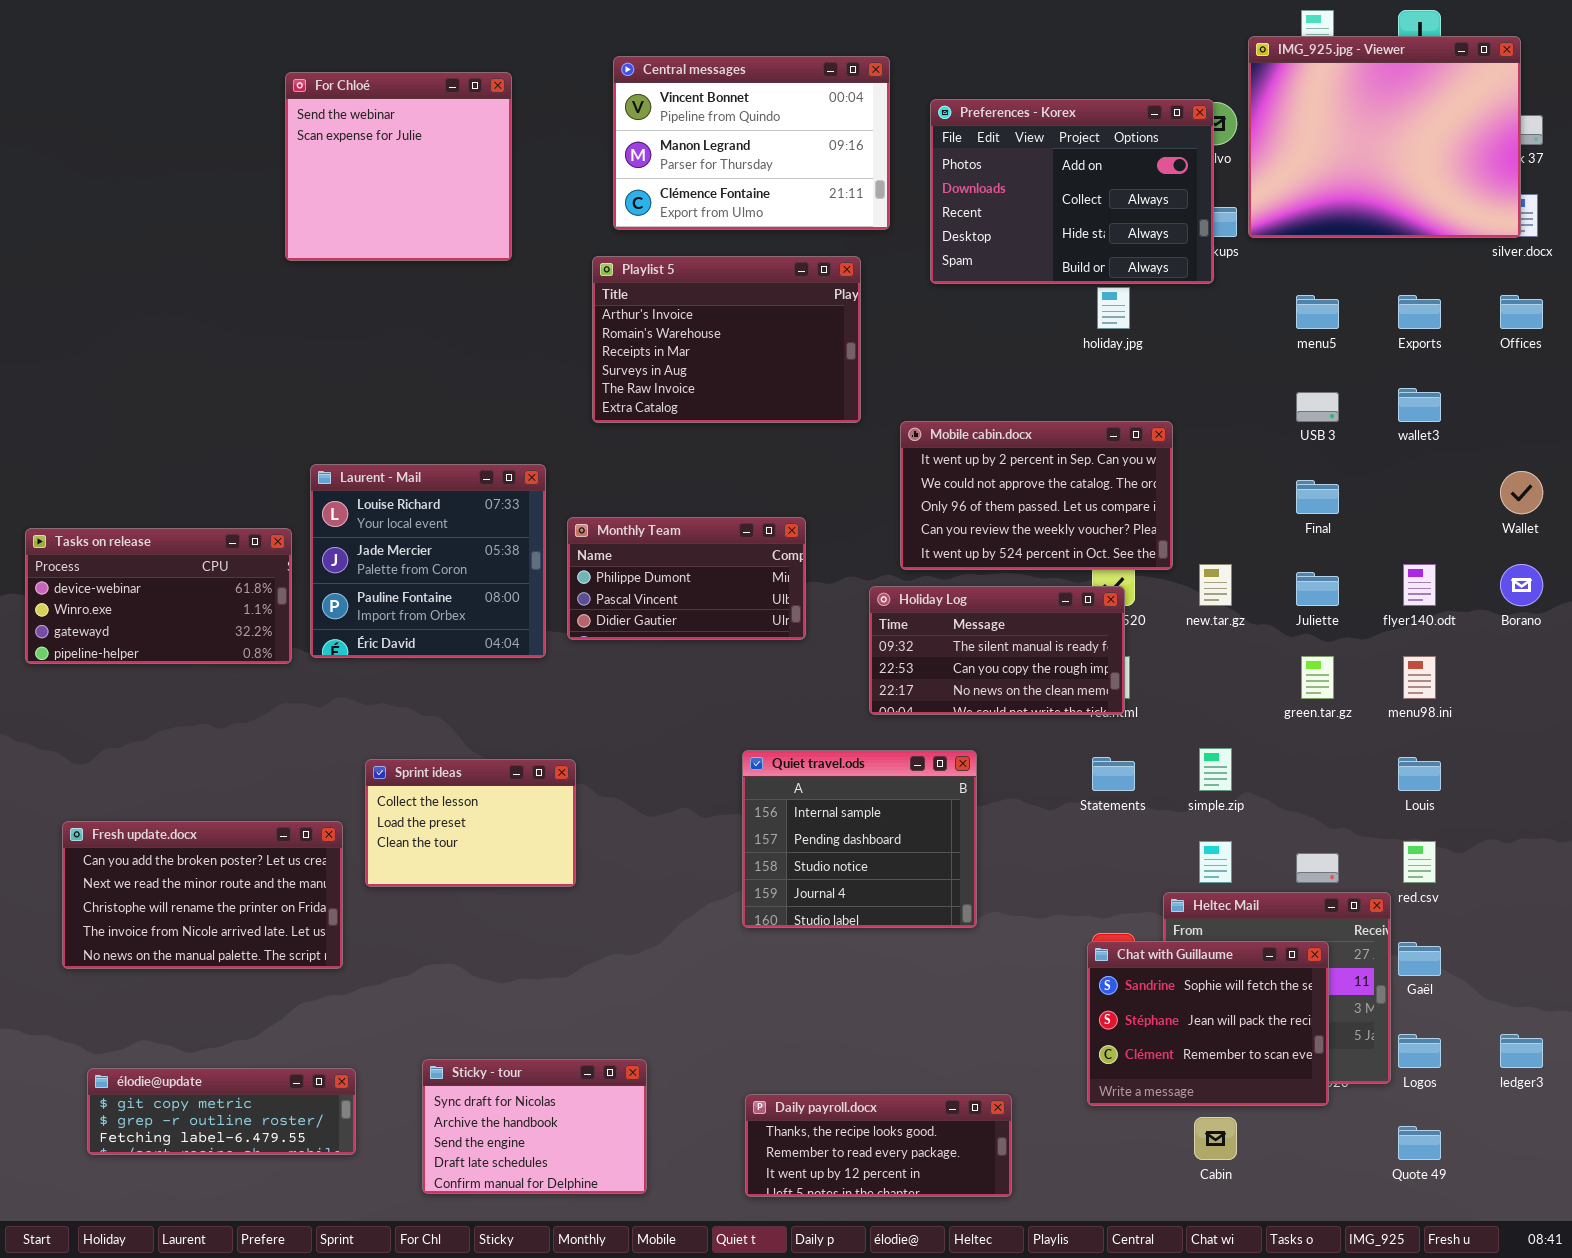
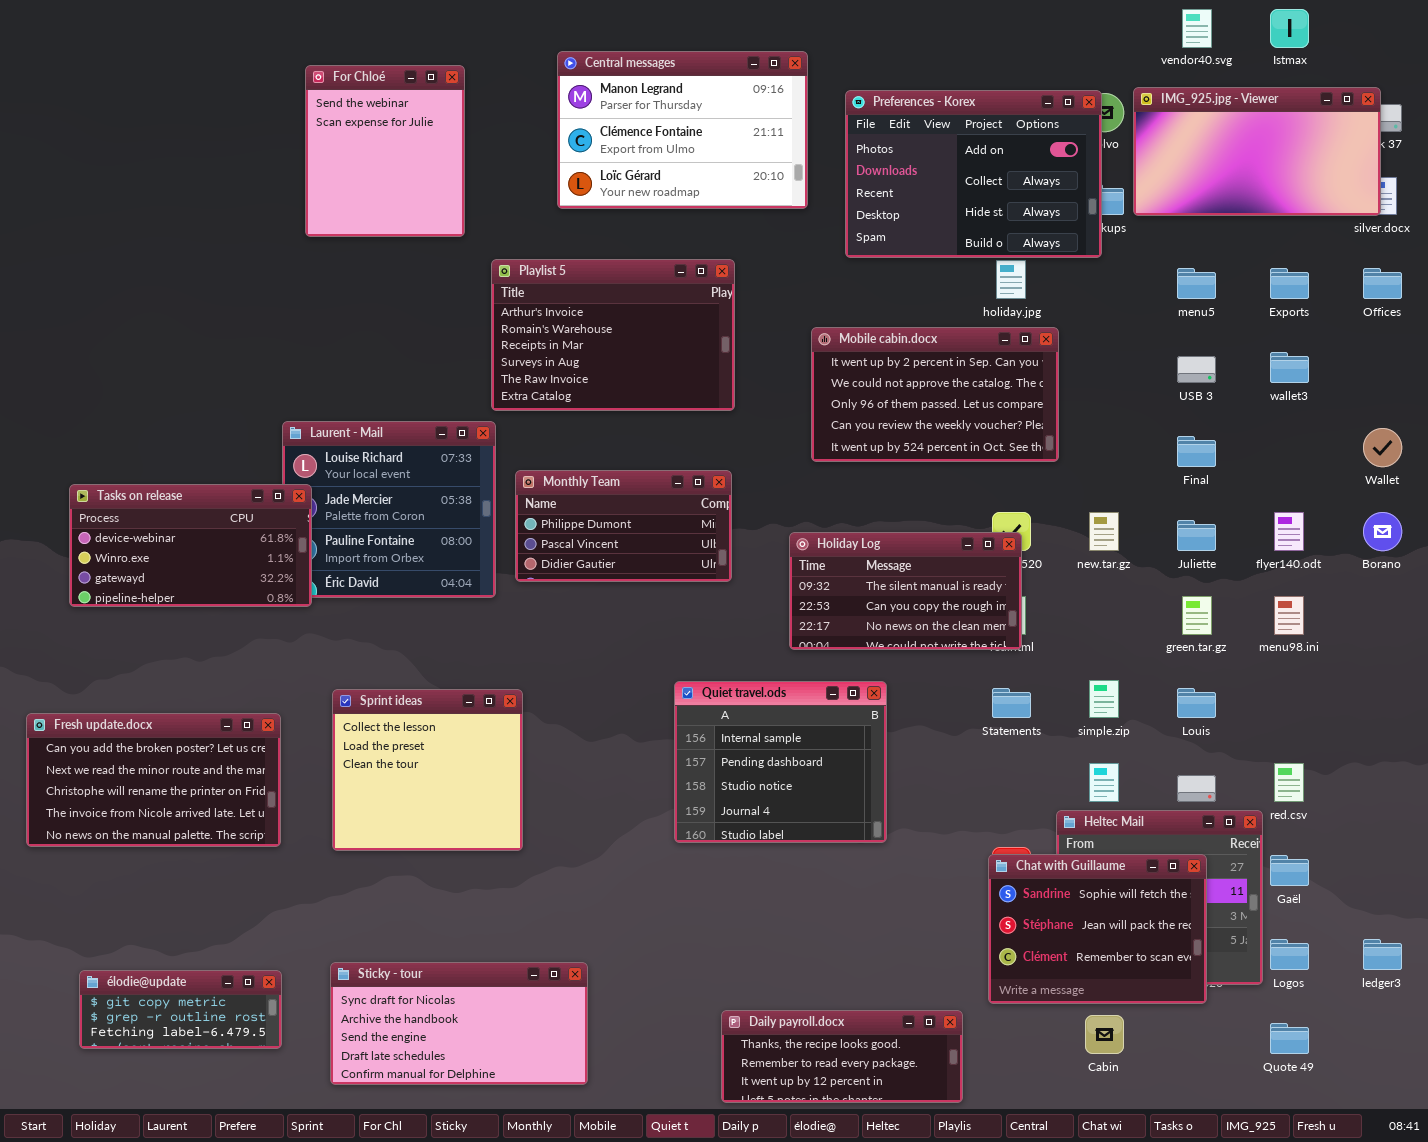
IMG_925.jpg - Viewer: [1248,36,1521,238] -> [1133,87,1381,216], resized
Central messages: [613,56,890,230] -> [557,51,808,209], scrolled down 1 row
For Chloé: [285,72,512,261] -> [305,65,465,237], resized
Playlist 5: [592,256,861,423] -> [491,259,735,411], moved
Mobile cabin.docx: [900,421,1173,570] -> [811,327,1059,462], moved
Tasks on release: [25,528,292,664] -> [69,484,312,607], moved
Louis: [1398,757,1441,791] -> [1177,688,1216,718], moved
Sprint ideas: [365,759,576,887] -> [332,689,523,851], resized
Fresh update.docx: [62,821,343,969] -> [26,713,281,847], moved
Sticky - tour: [422,1059,647,1194] -> [330,962,588,1085], resized
élodie@update: [87,1068,356,1155] -> [79,970,282,1049], resized
Daily payroll.docx: [745,1094,1012,1197] -> [721,1010,963,1103], moved

